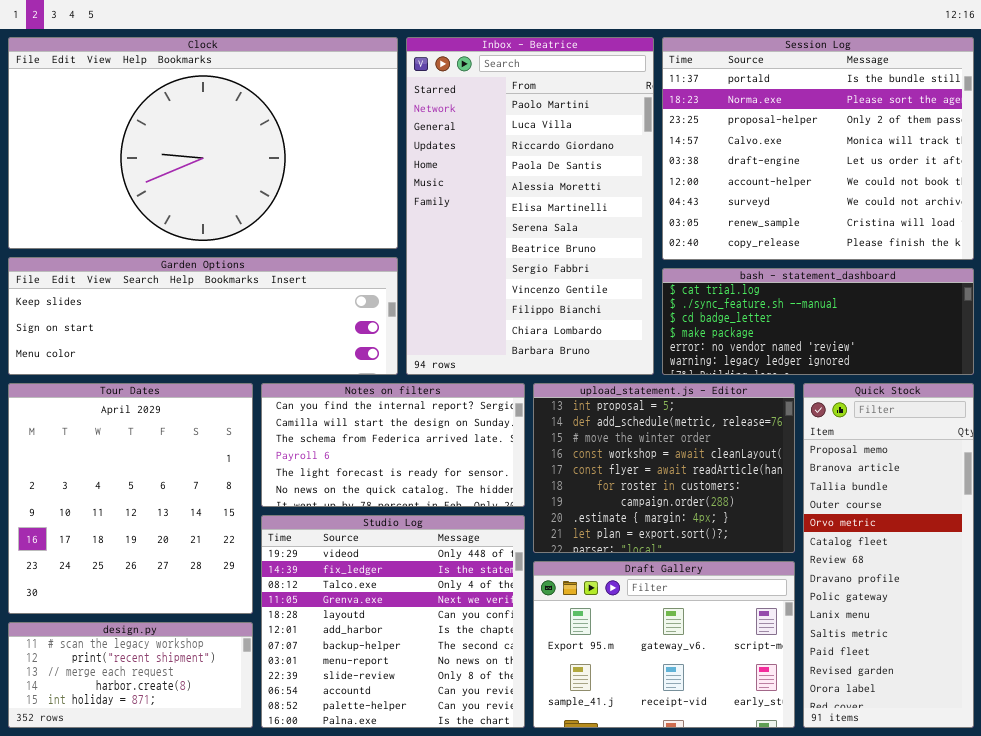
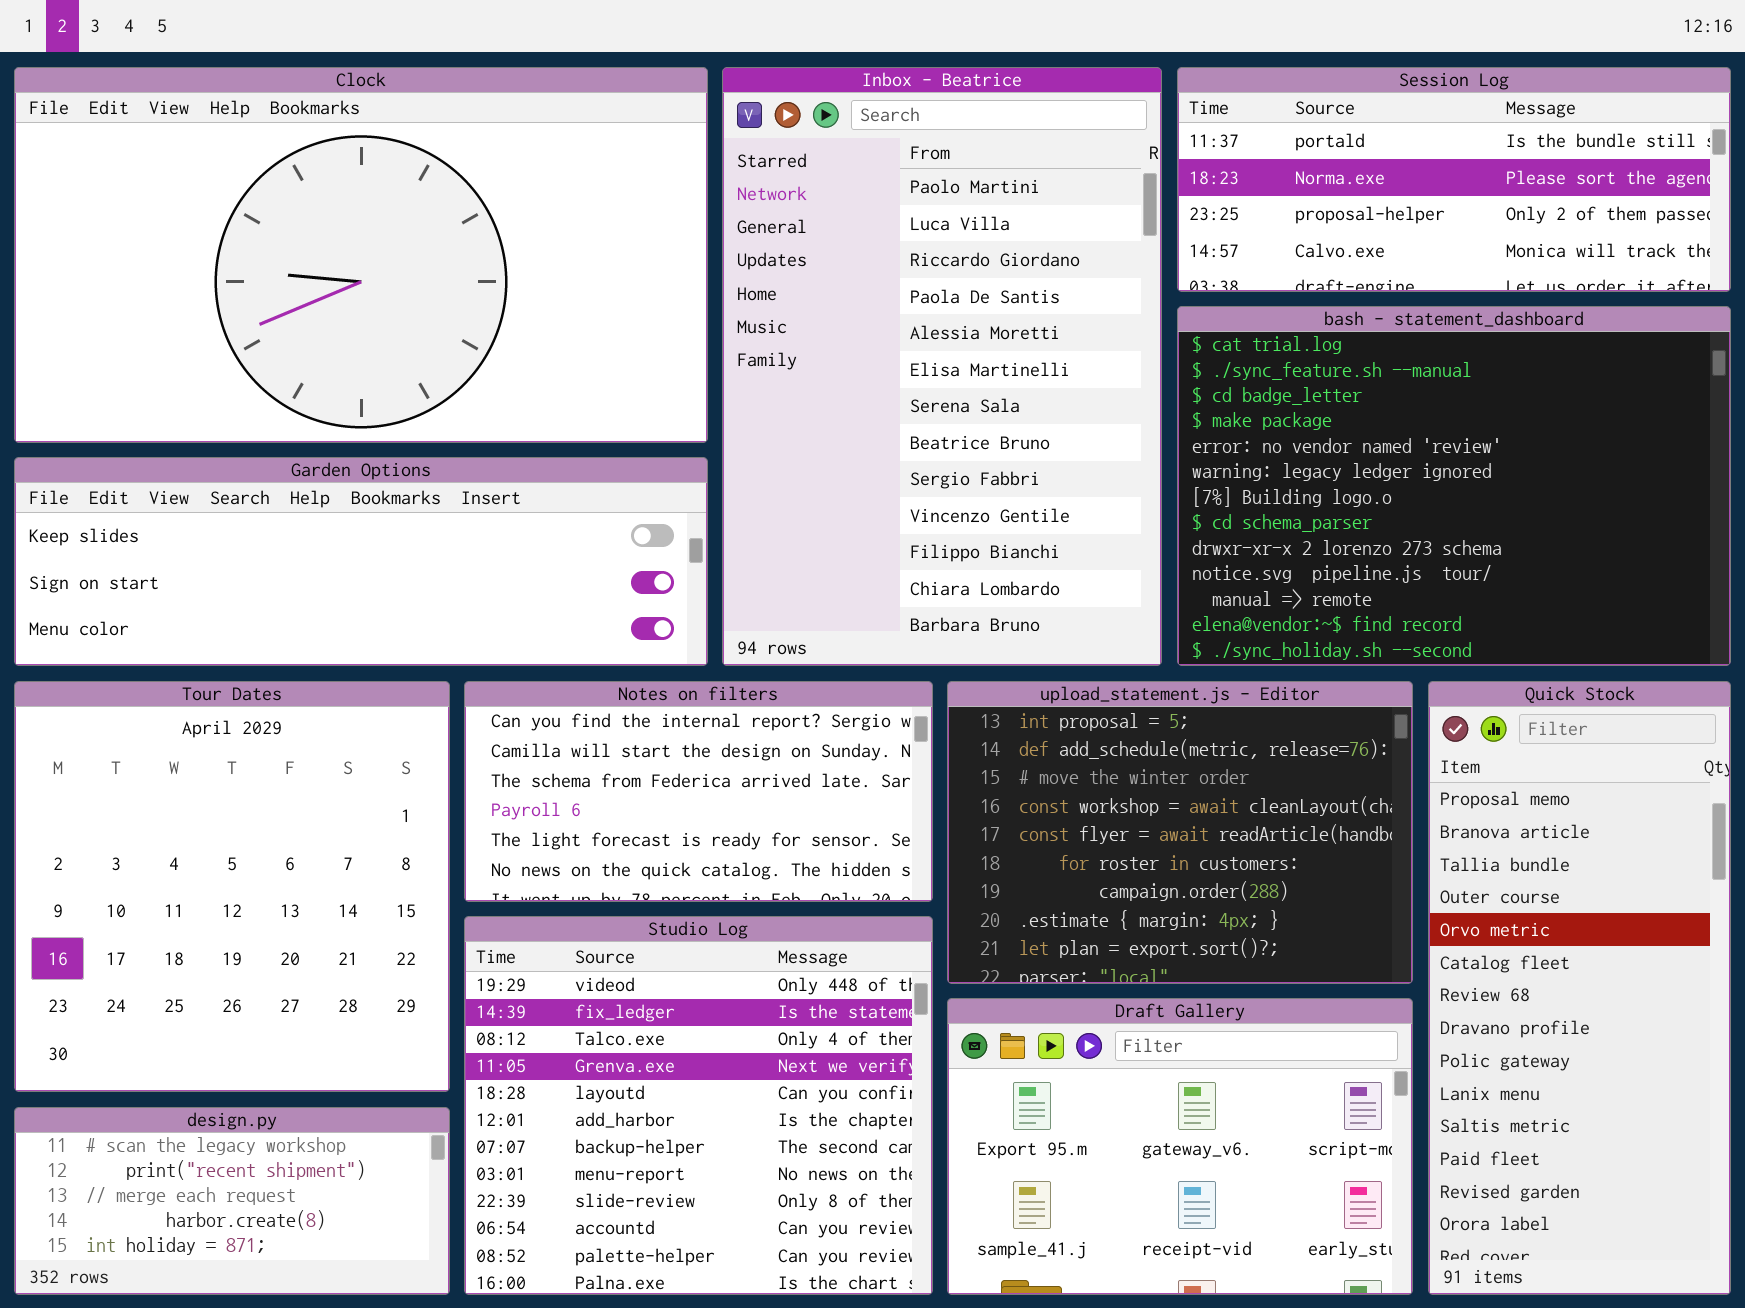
Session Log: [662,37,974,260] -> [1177,67,1731,292], resized
bash - statement_dashboard: [662,268,974,375] -> [1177,306,1731,666], resized

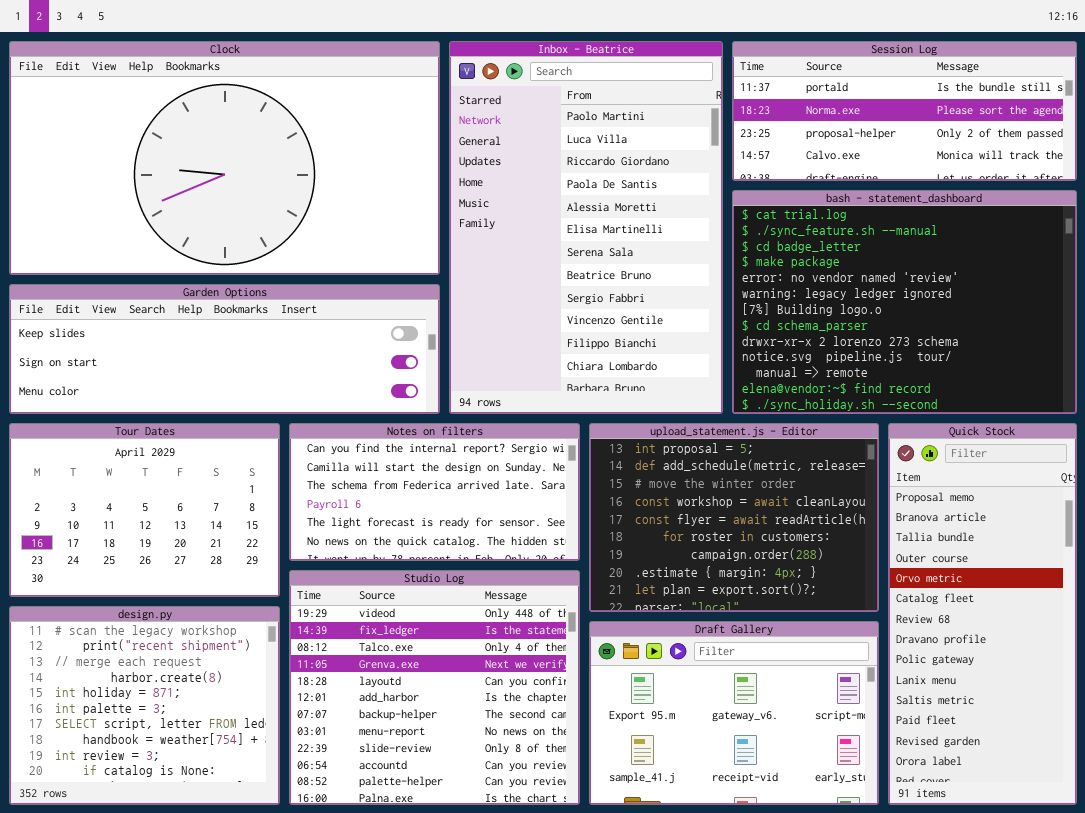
Tour Dates: [14,681,450,1092] -> [9,423,280,597], resized
design.py: [14,1107,450,1295] -> [9,606,280,805], resized

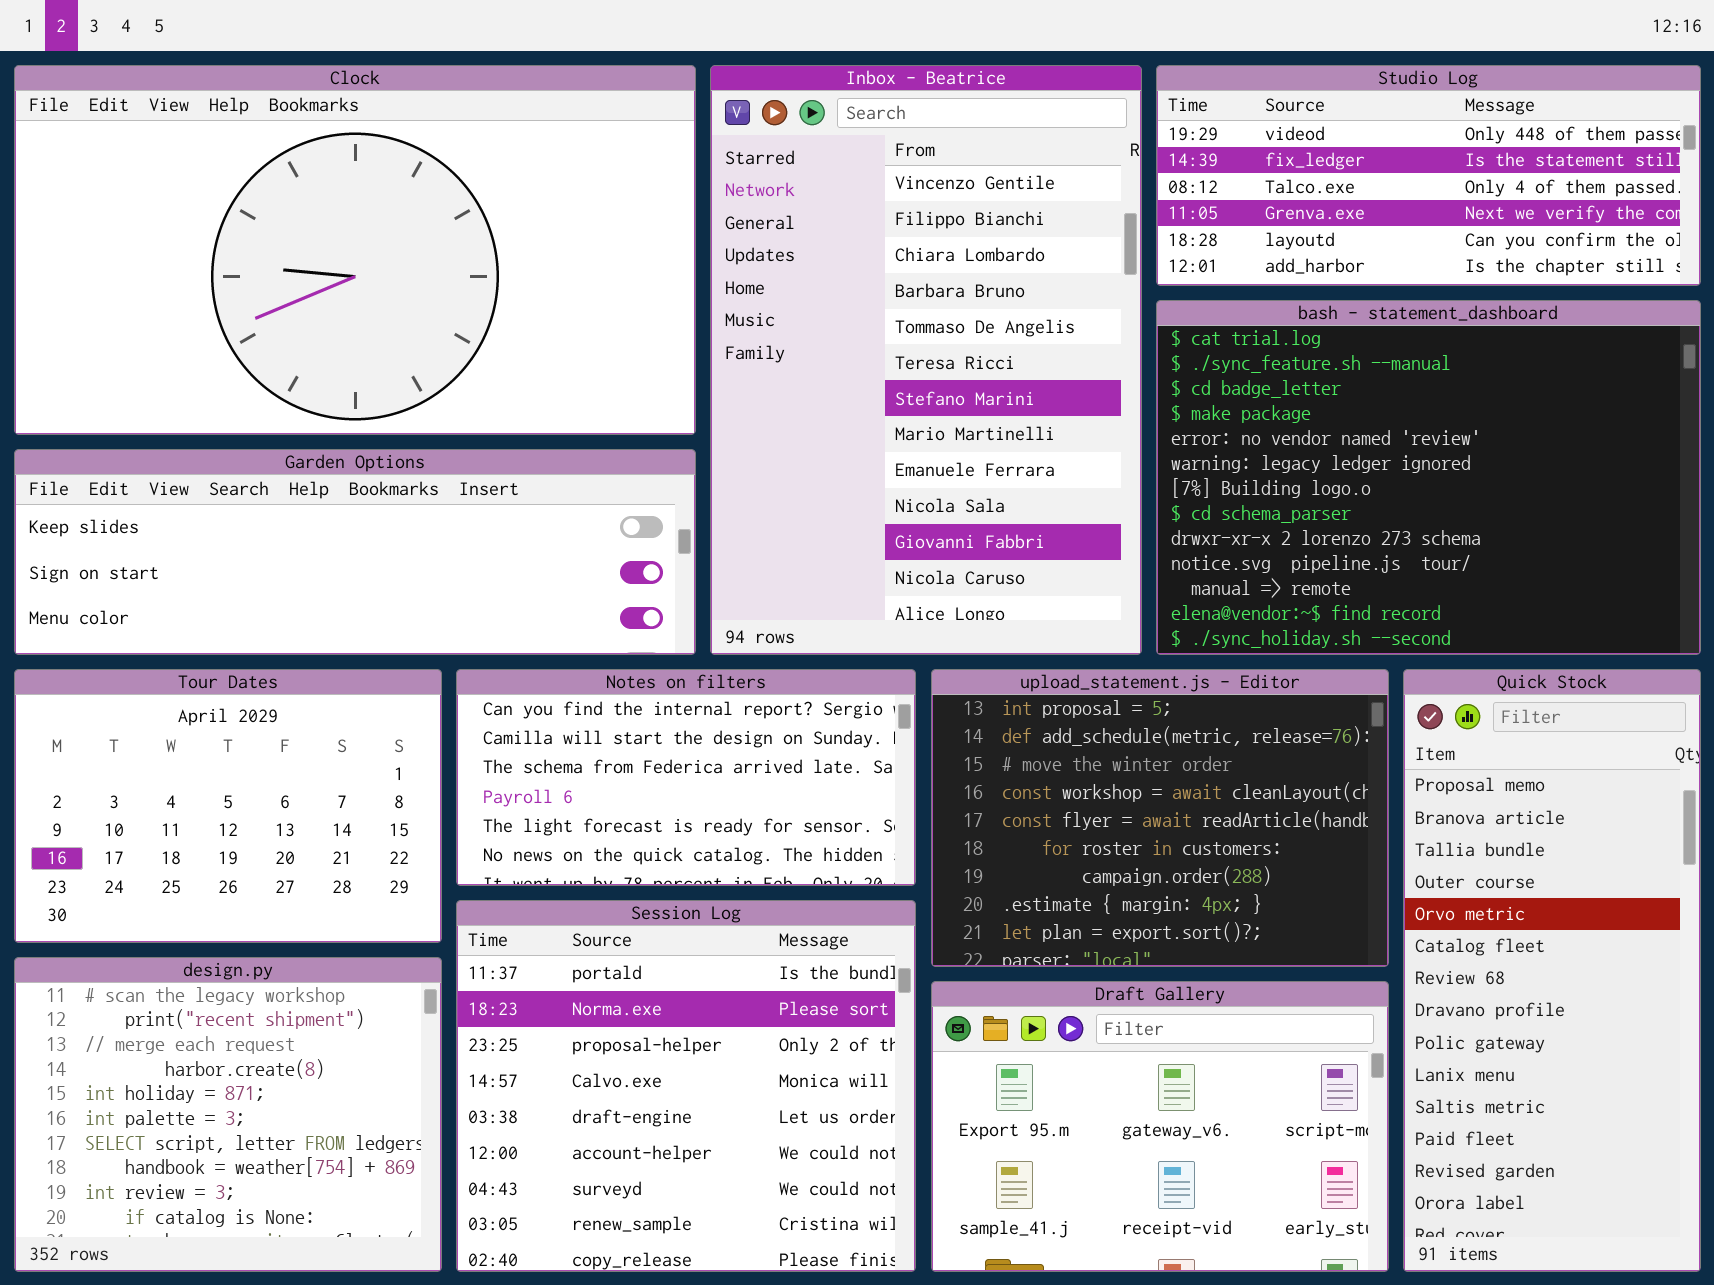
Inbox - Beatrice: [449,41,723,414] -> [710,65,1142,655], scrolled down 9 rows
Session Log: [732,41,1077,181] -> [456,900,916,1272], moved, resized
Studio Log: [289,570,580,805] -> [1156,65,1701,286], moved, resized

